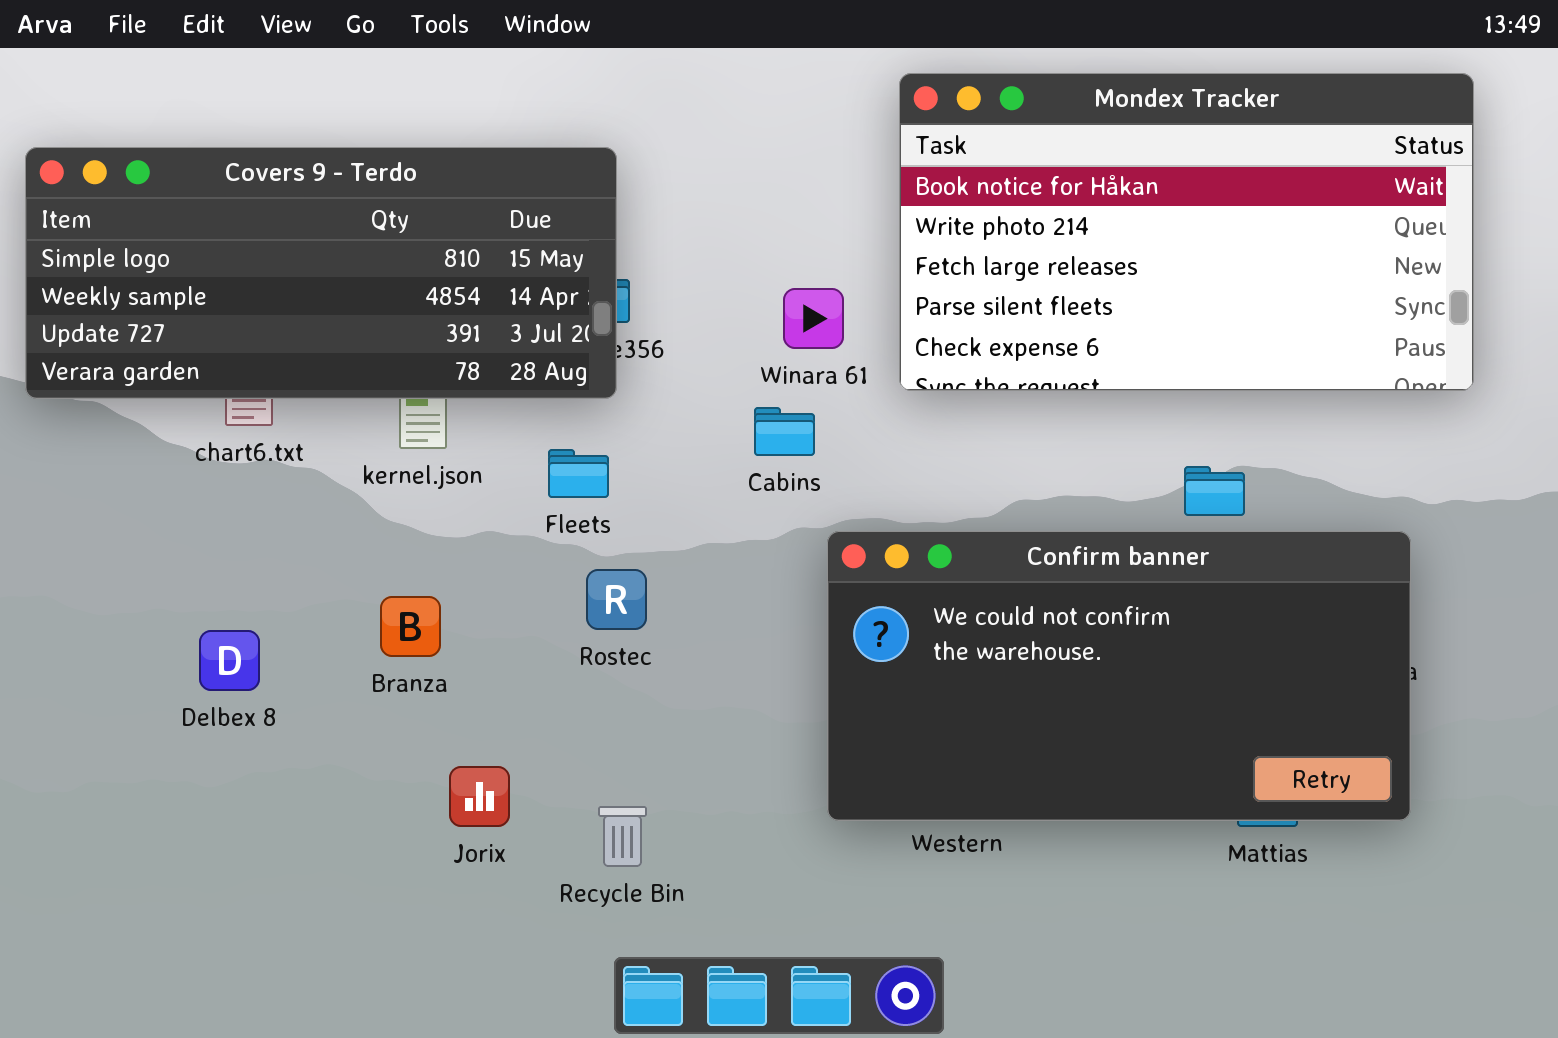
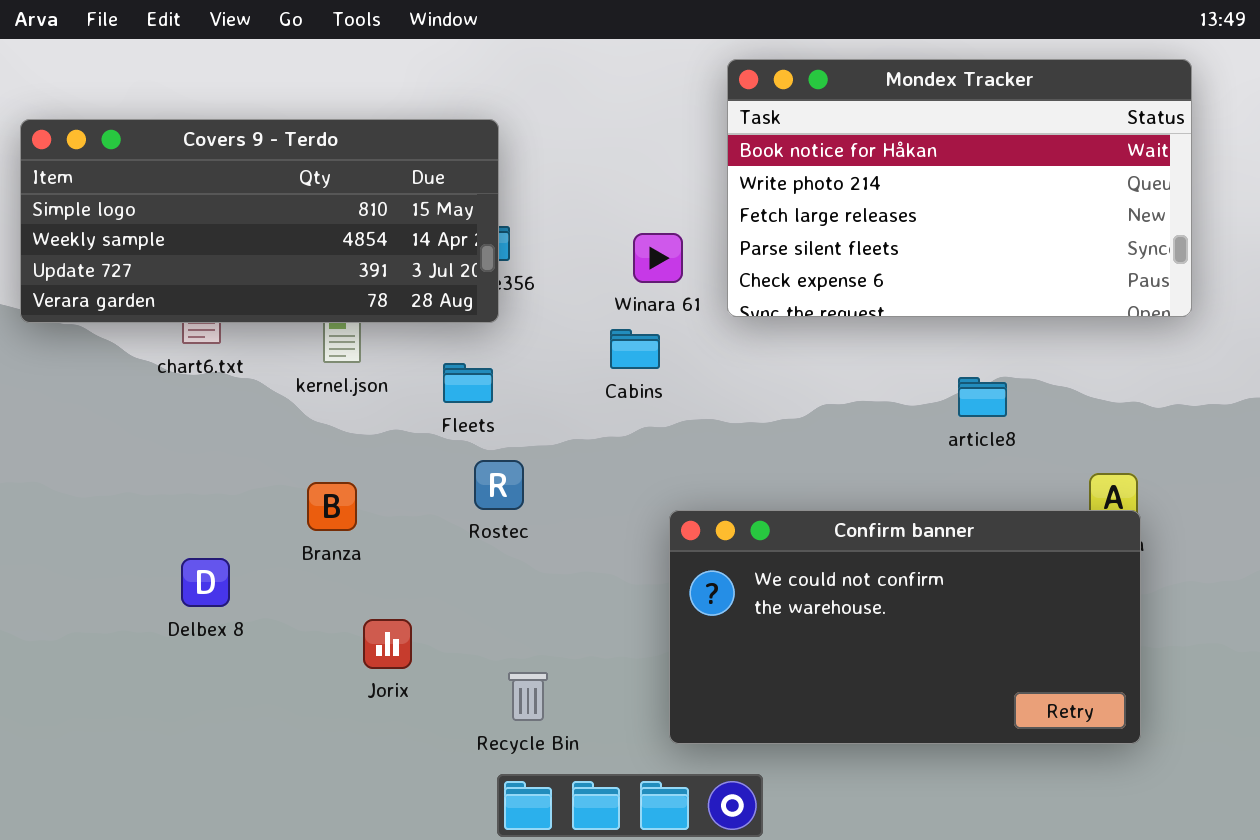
Confirm banner: [827,531,1411,821] -> [669,510,1141,744], moved
Delbex 8: [199,630,260,691] -> [181,558,230,607], moved
Recycle Bin: [598,806,647,867] -> [508,672,548,721], moved

